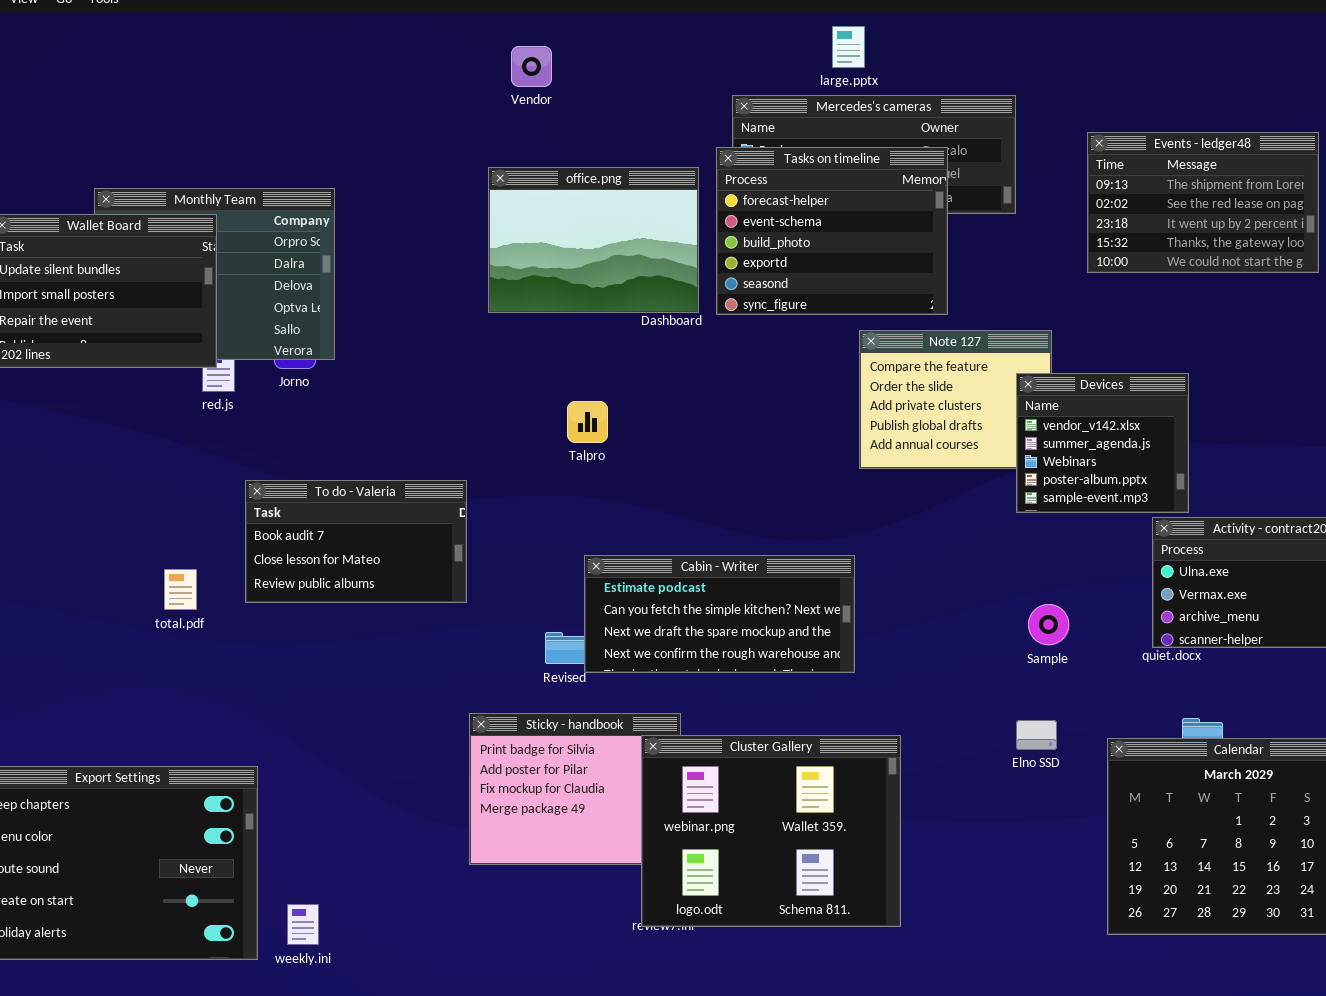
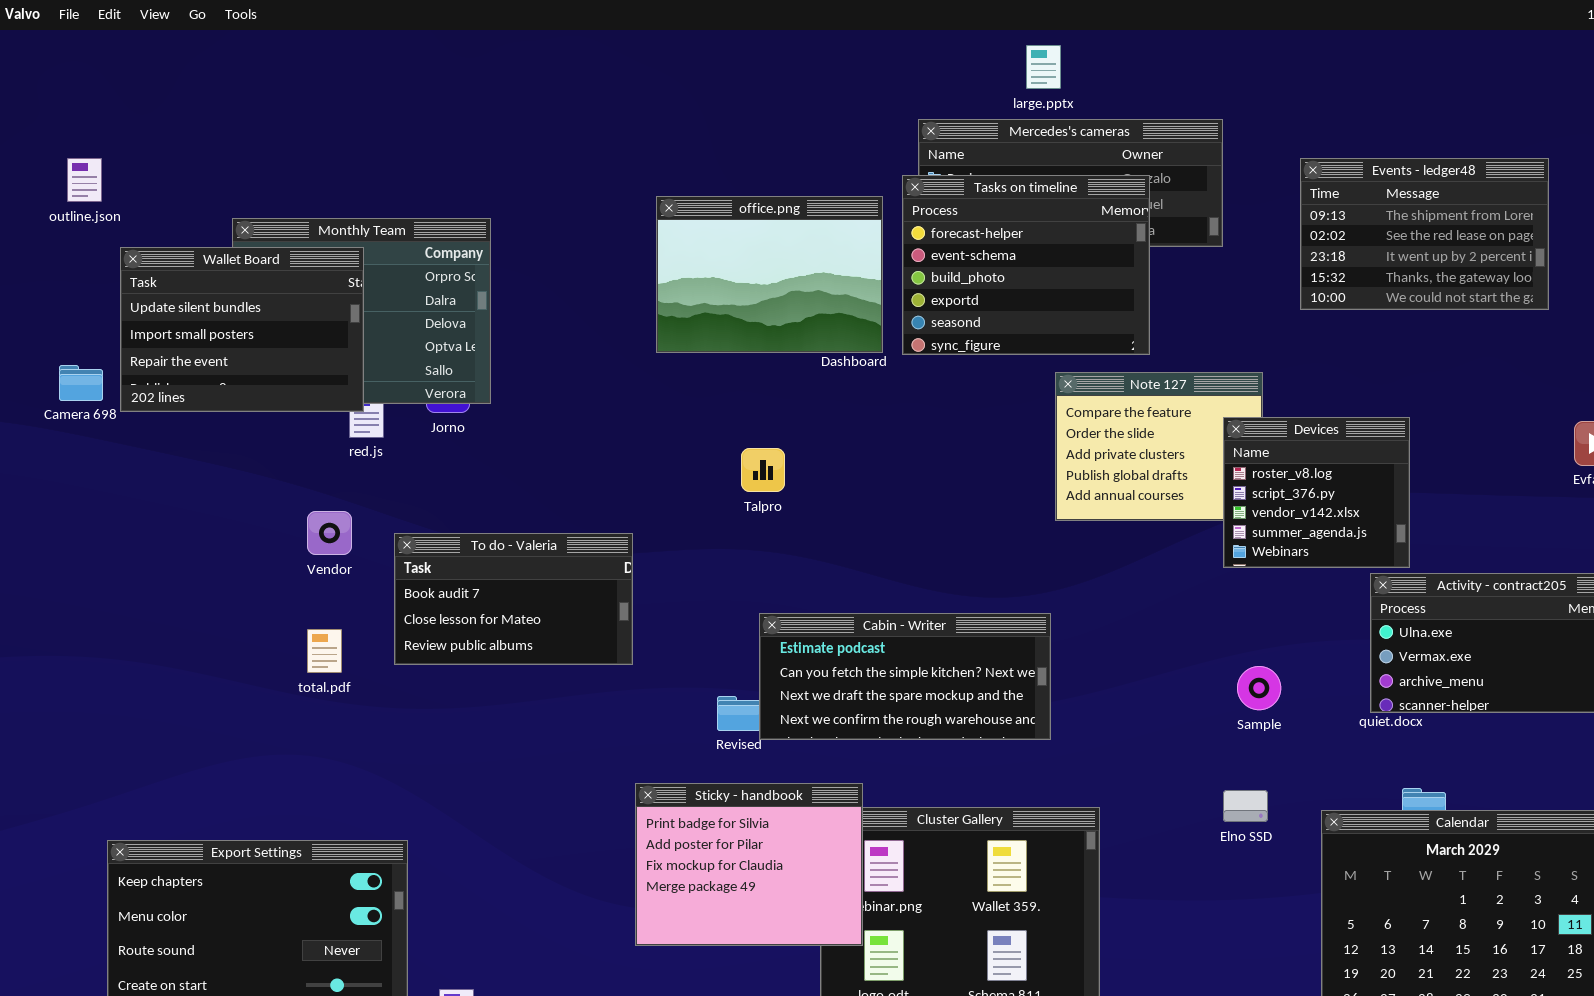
Vendor: [511,46,552,87] -> [307,511,352,555], moved
Devices: [1016,373,1189,513] -> [1223,417,1410,568], scrolled up 2 rows
Sticky - handbook: [469,713,681,865] -> [635,783,863,946], raised

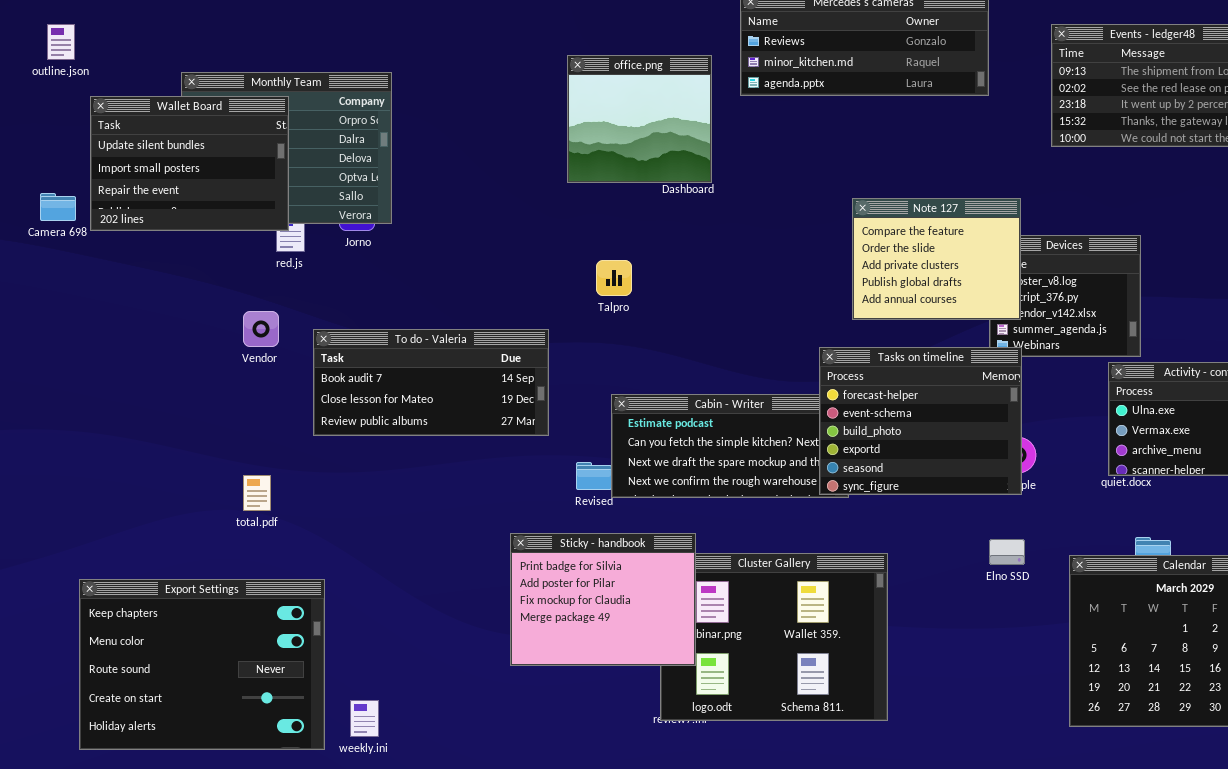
Tasks on timeline: [902,175,1150,355] -> [819,347,1022,495], moved
office.png: [656,196,883,353] -> [567,55,712,183], resized
Note 127: [1055,372,1263,521] -> [852,198,1021,320], raised
To do - Valeria: [394,533,633,665] -> [313,329,549,436], resized
total.pdf: [307,629,342,673] -> [243,475,271,511], moved

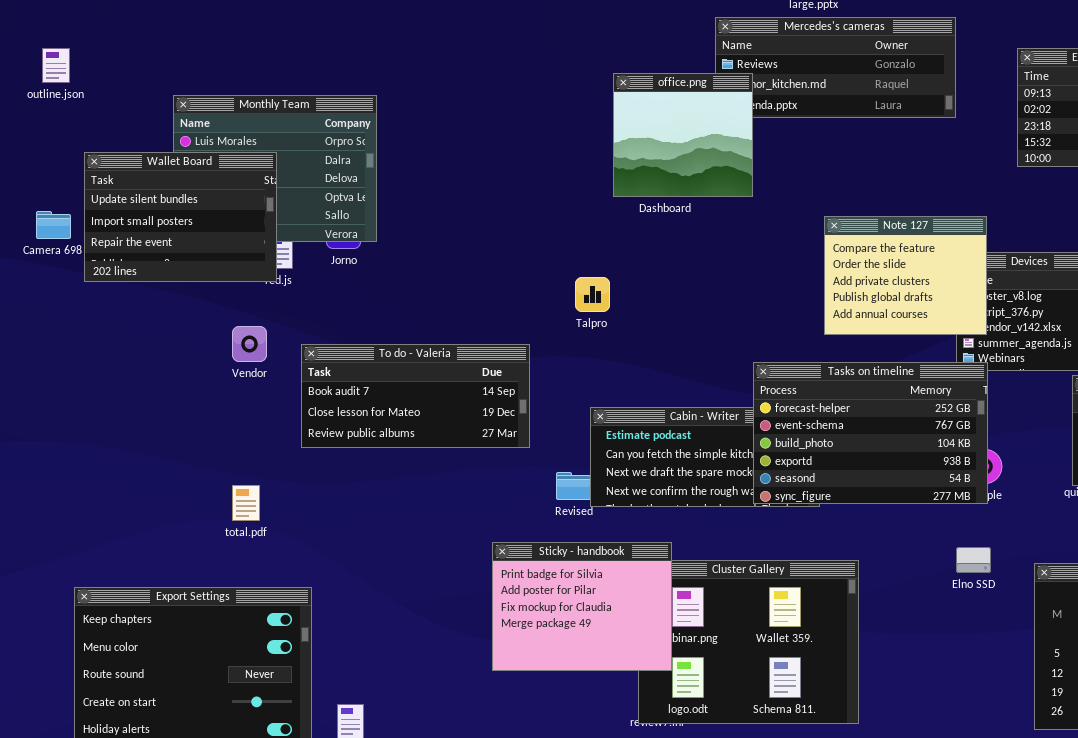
office.png: [567,55,712,183] -> [613,73,753,197], moved
Wallet Board: [90,96,289,231] -> [84,152,277,282], moved
Tasks on timeline: [819,347,1022,495] -> [753,362,988,504], resized

